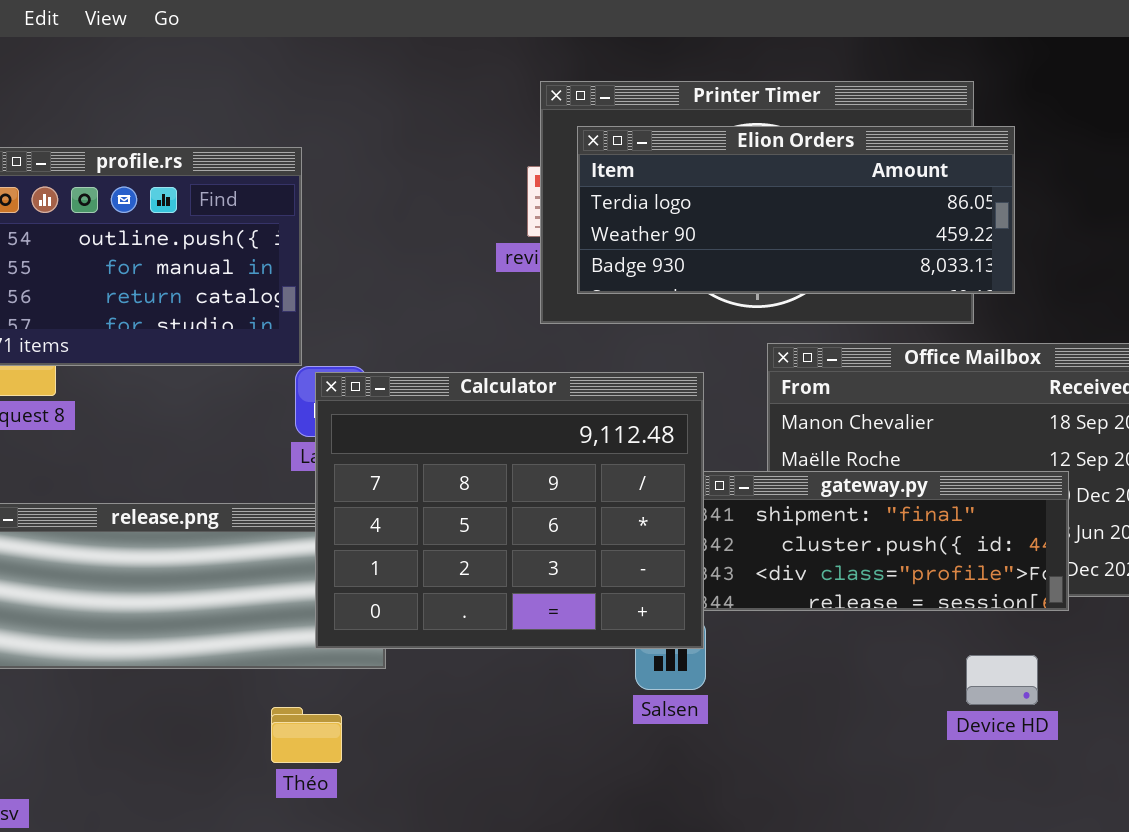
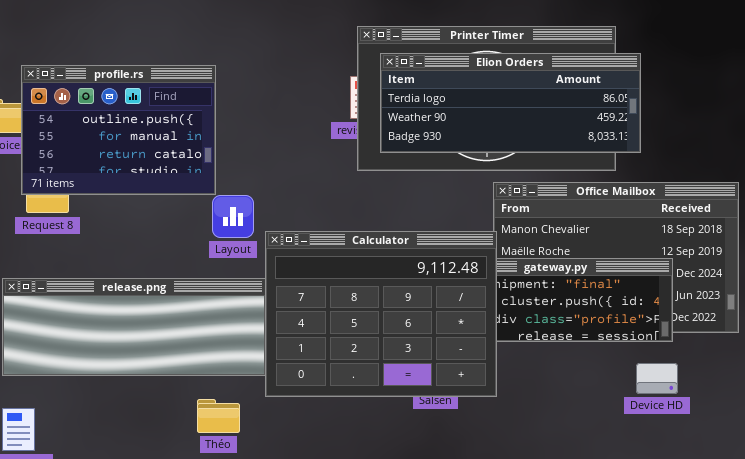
Calculator: [315,372,704,649] -> [265,231,497,397], moved
Device HD: [966,655,1038,705] -> [636,363,678,394], moved

